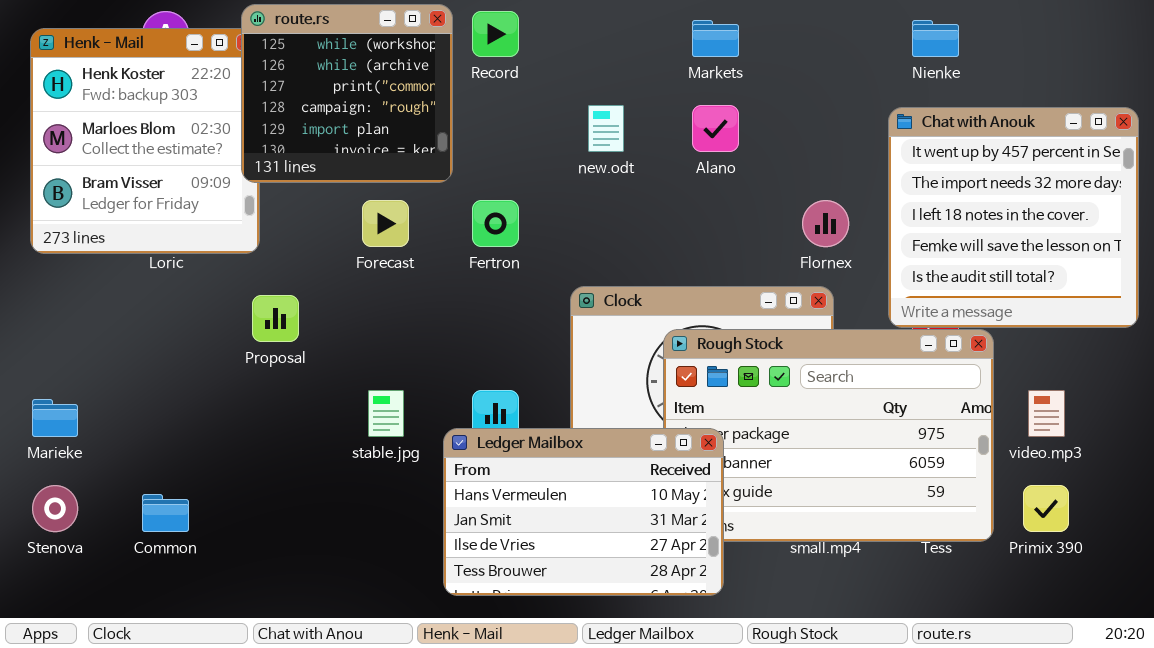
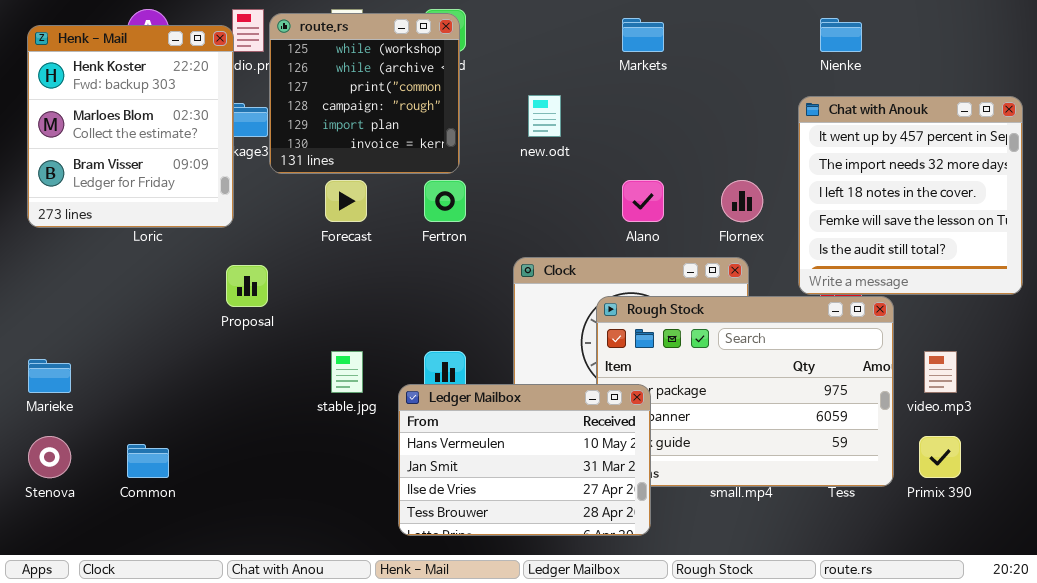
route.rs: [241,4,453,183] -> [269,13,460,174], moved
Alano: [692,105,739,152] -> [622,180,664,222], moved

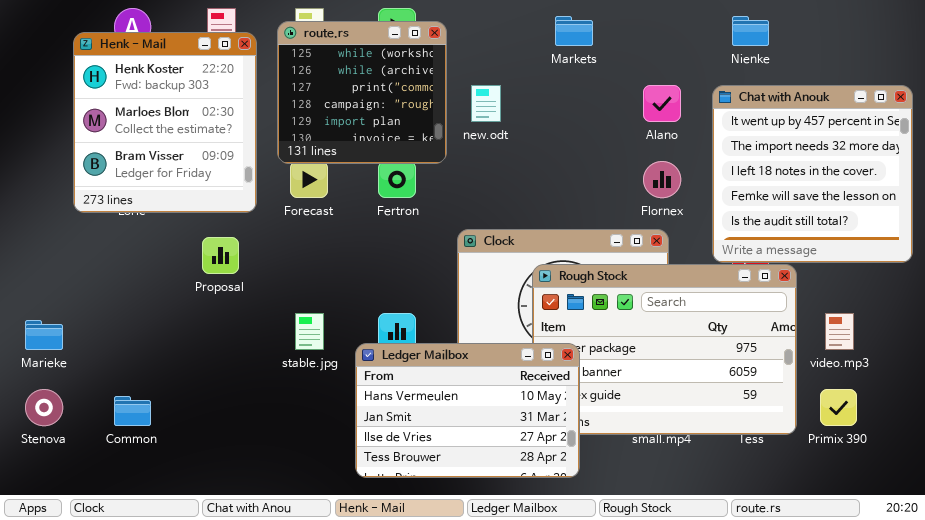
route.rs: [269,13,460,174] -> [277,21,447,164], moved
Henk - Mail: [27,25,234,228] -> [73,32,257,213], moved
Alano: [622,180,664,222] -> [643,85,681,122], moved

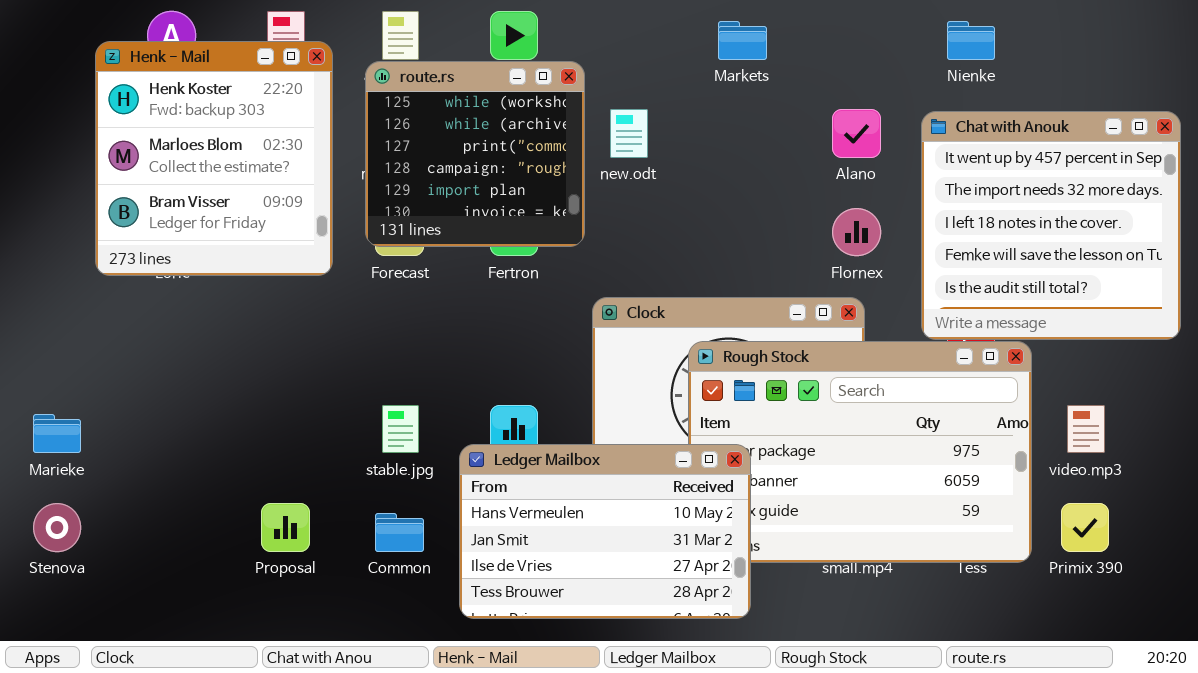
route.rs: [277,21,447,164] -> [365,61,585,247], moved
Proposal: [202,237,239,274] -> [261,503,310,552], moved
Common: [114,396,151,426] -> [375,513,424,552], moved

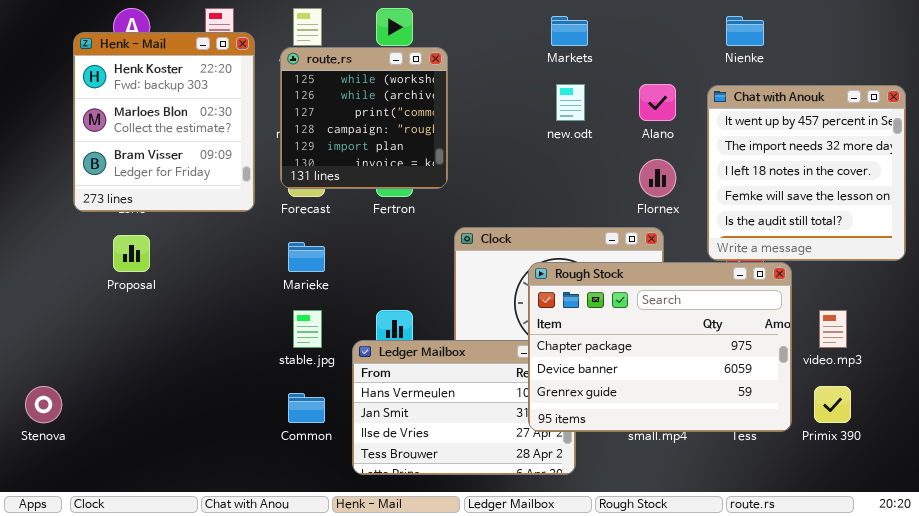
new.odt: [610,109,648,158] -> [556,84,585,121], moved
Rough Stock: [688,341,1032,563] -> [528,262,792,432], raised
Marieke: [33,414,81,453] -> [288,242,325,272], moved
Proposal: [261,503,310,552] -> [113,235,150,272], moved

